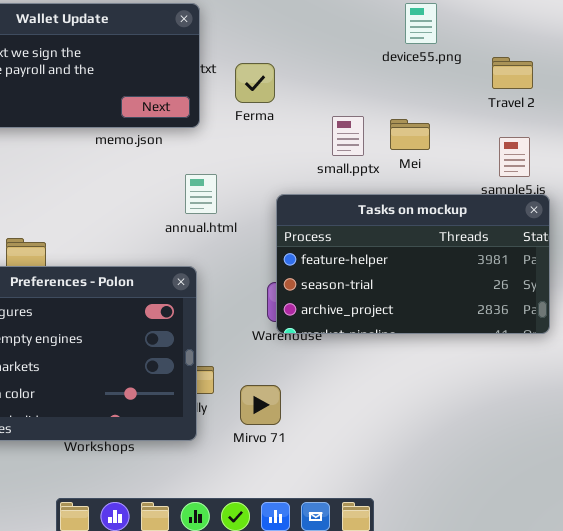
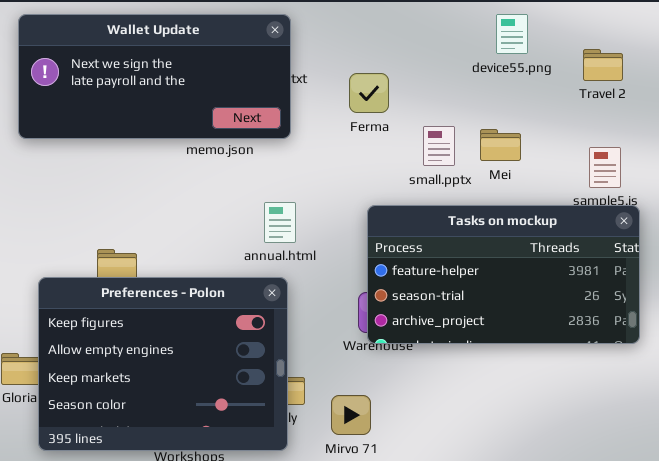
Travel 2: [492,57,533,89] -> [583,49,623,81], moved
Ferma: [235,63,275,103] -> [349,73,389,113], moved
annual.html: [185,174,217,214] -> [264,202,296,243], moved

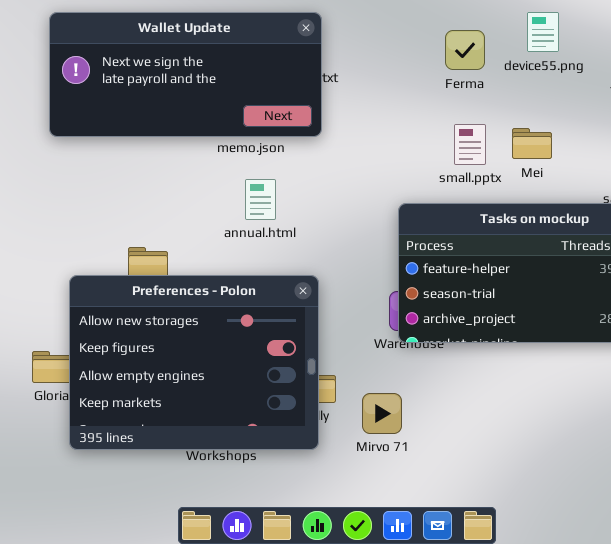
Ferma: [349,73,389,113] -> [445,30,485,70], moved
annual.html: [264,202,296,243] -> [245,179,276,220], moved
Preferences - Polon: [38,277,288,451] -> [69,275,319,450], scrolled up 1 row

